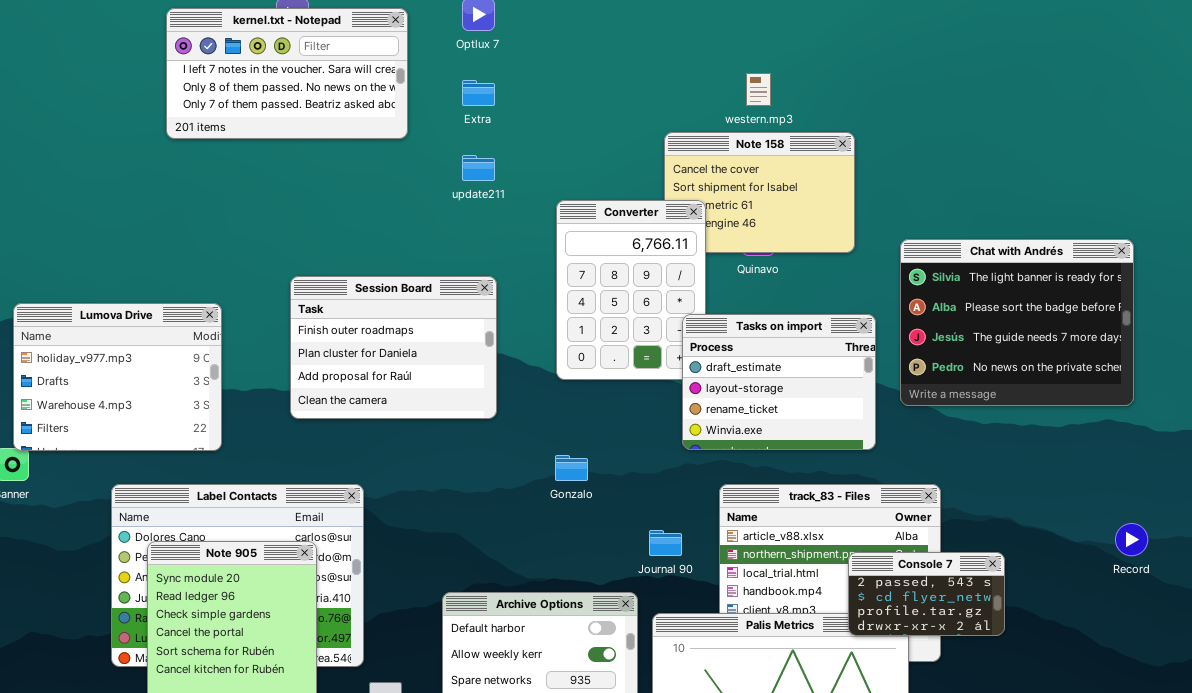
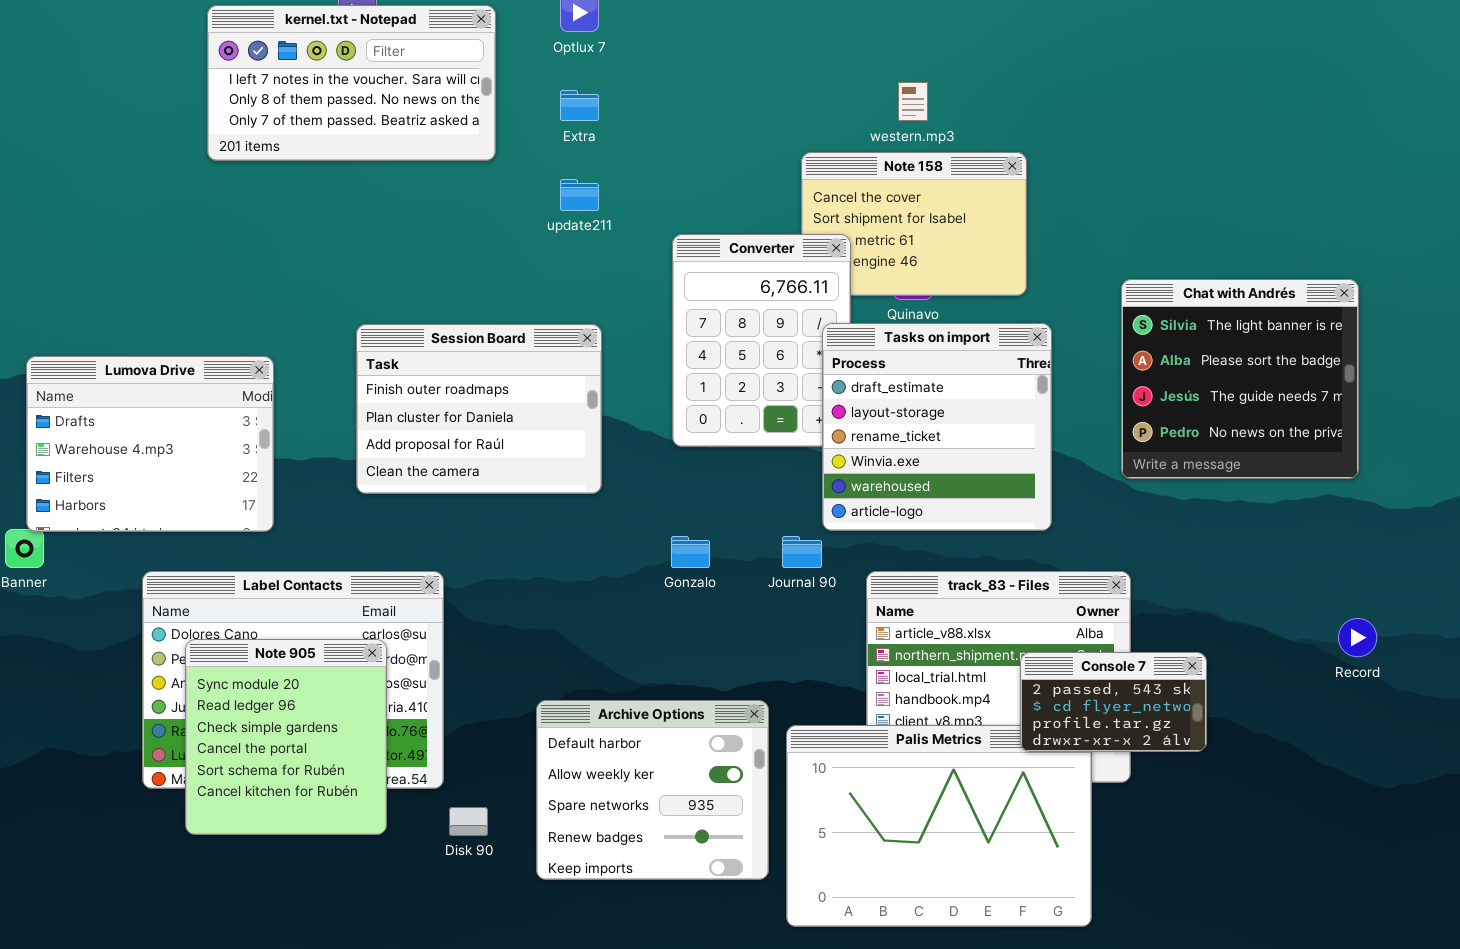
Chat with Andrés: [900,239,1134,406] -> [1121,279,1359,479], resized
Lumova Drive: [13,303,222,451] -> [26,356,274,532], scrolled down 1 row
Tasks on import: [682,314,876,450] -> [822,323,1052,531], resized
Journal 90: [649,530,682,556] -> [782,536,822,568], moved

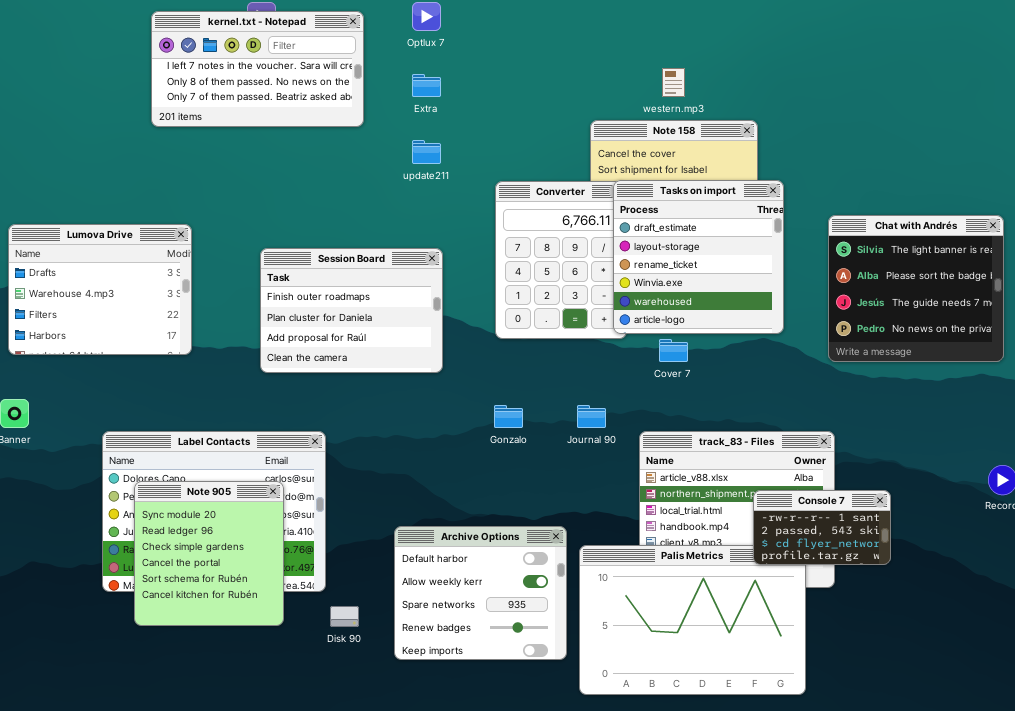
Tasks on import: [822,323,1052,531] -> [613,180,784,334], moved
Lumova Drive: [26,356,274,532] -> [8,224,192,355], moved
Console 7: [1020,652,1207,752] -> [753,490,891,565], scrolled up 1 row

